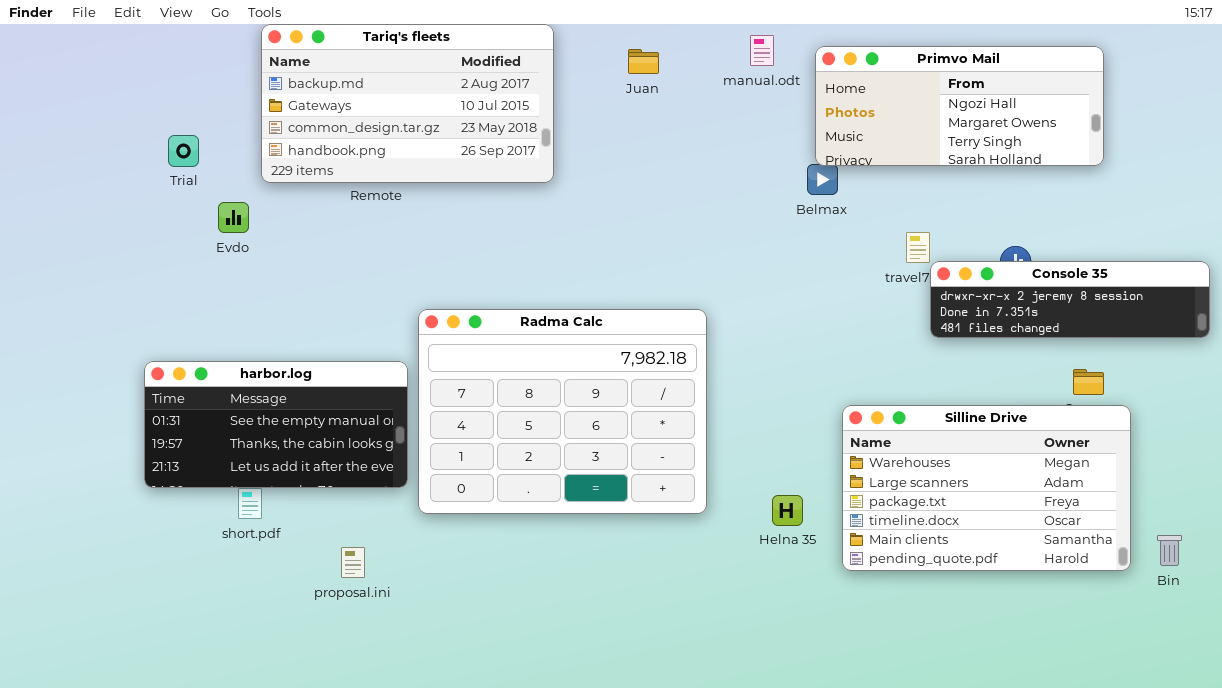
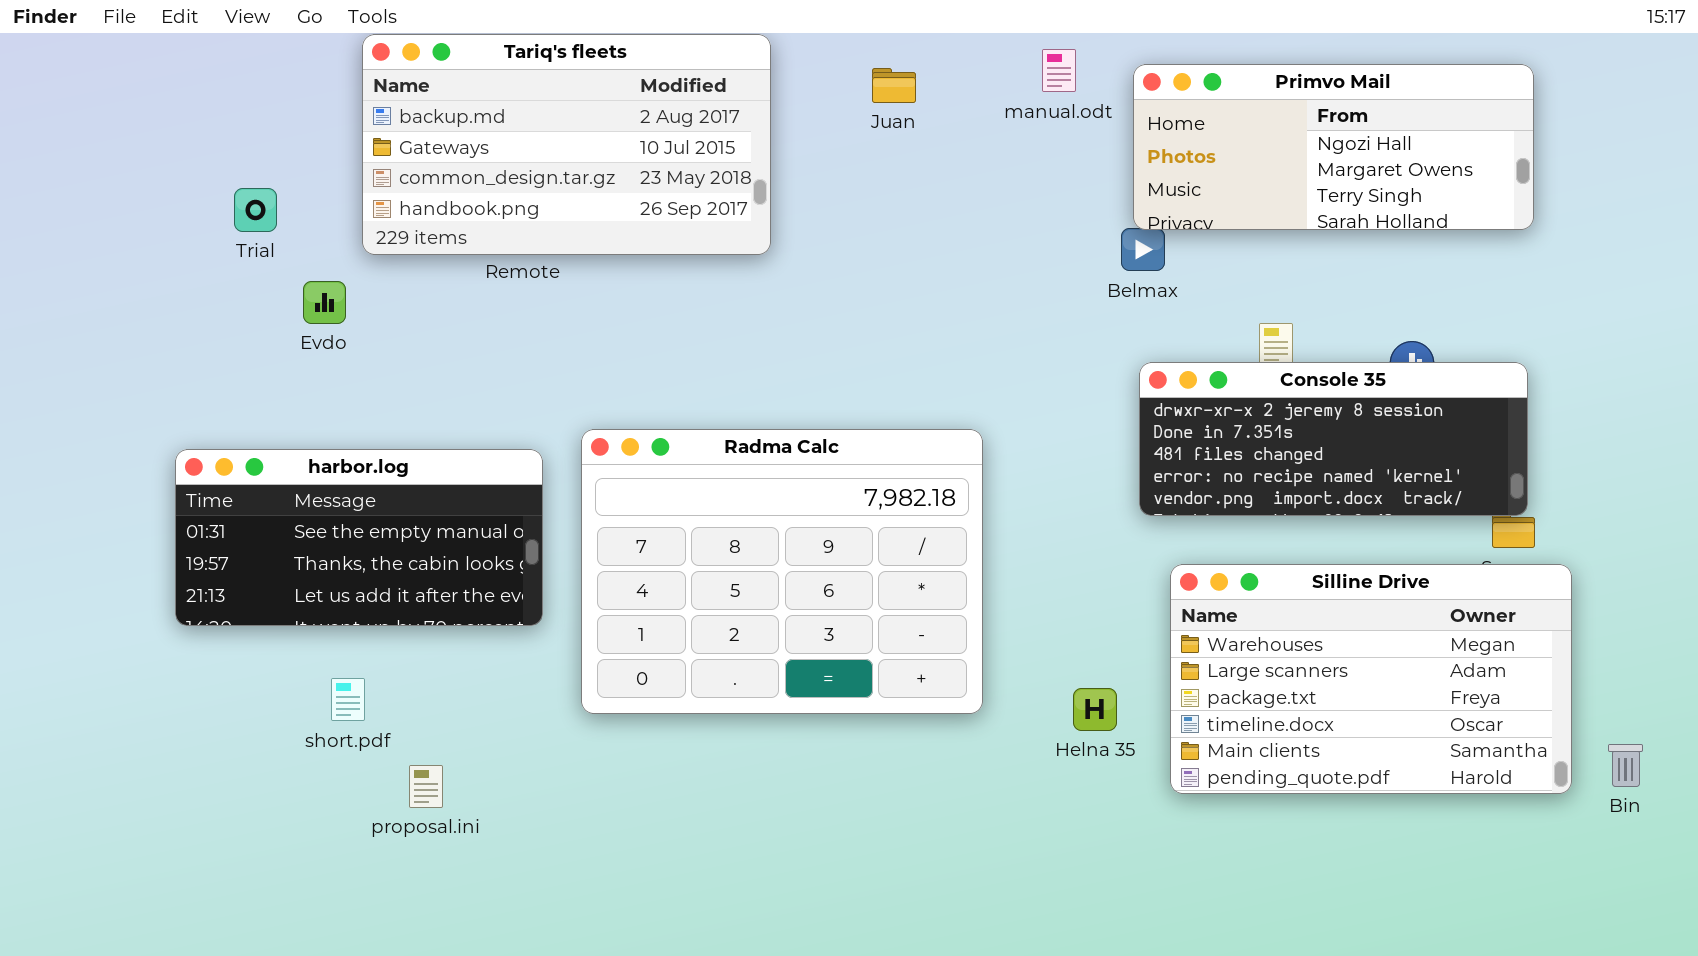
Console 35: [930,261,1210,338] -> [1139,362,1528,516], moved, resized
harbor.log: [144,361,408,488] -> [175,449,543,626], moved
proposal.ini: [341,547,365,578] -> [409,765,443,808], moved

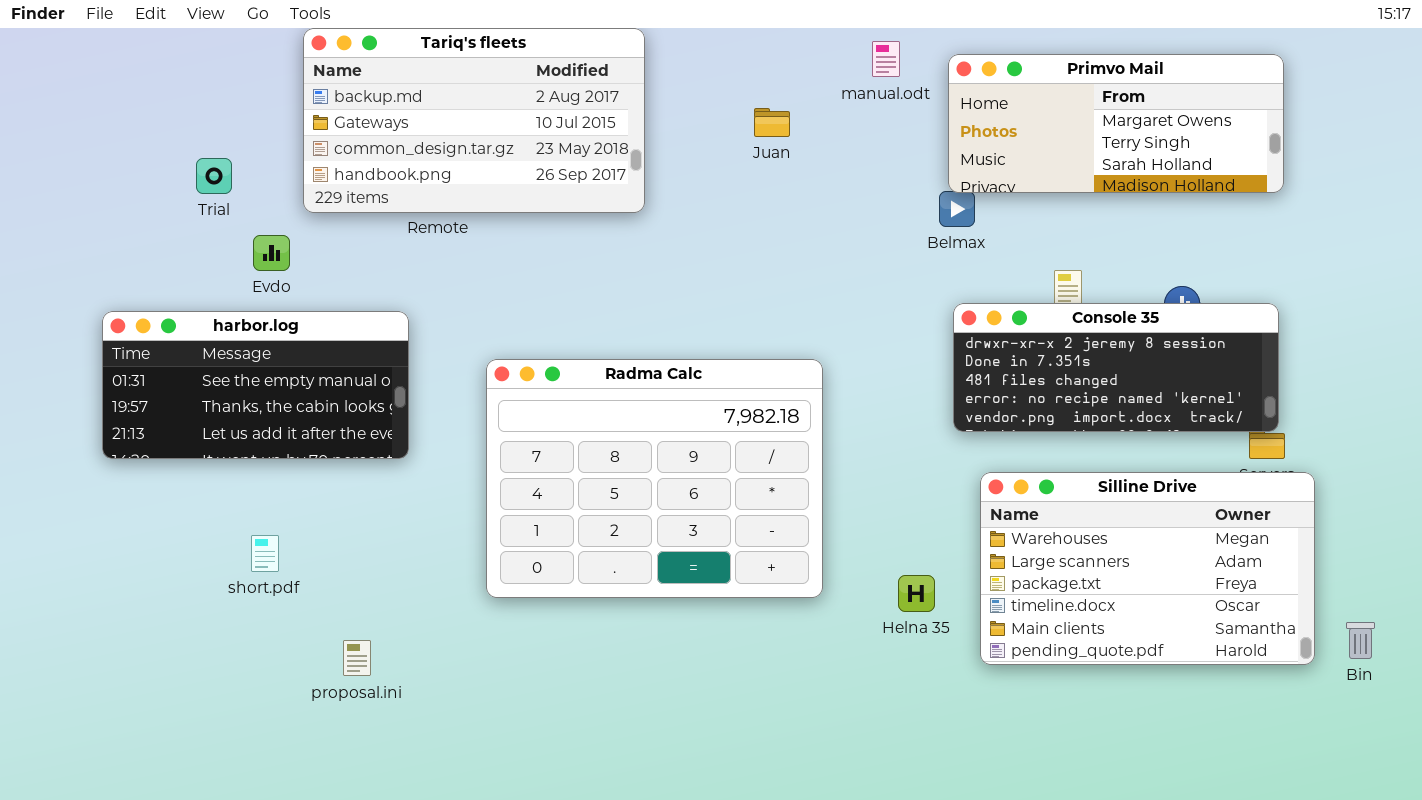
Primvo Mail: [1133,64,1534,230] -> [948,54,1284,193], scrolled down 1 row
Juan: [872,68,916,103] -> [754,108,790,137], moved
harbor.log: [175,449,543,626] -> [102,311,409,459], moved
short.pdf: [331,678,365,721] -> [251,535,279,572], moved

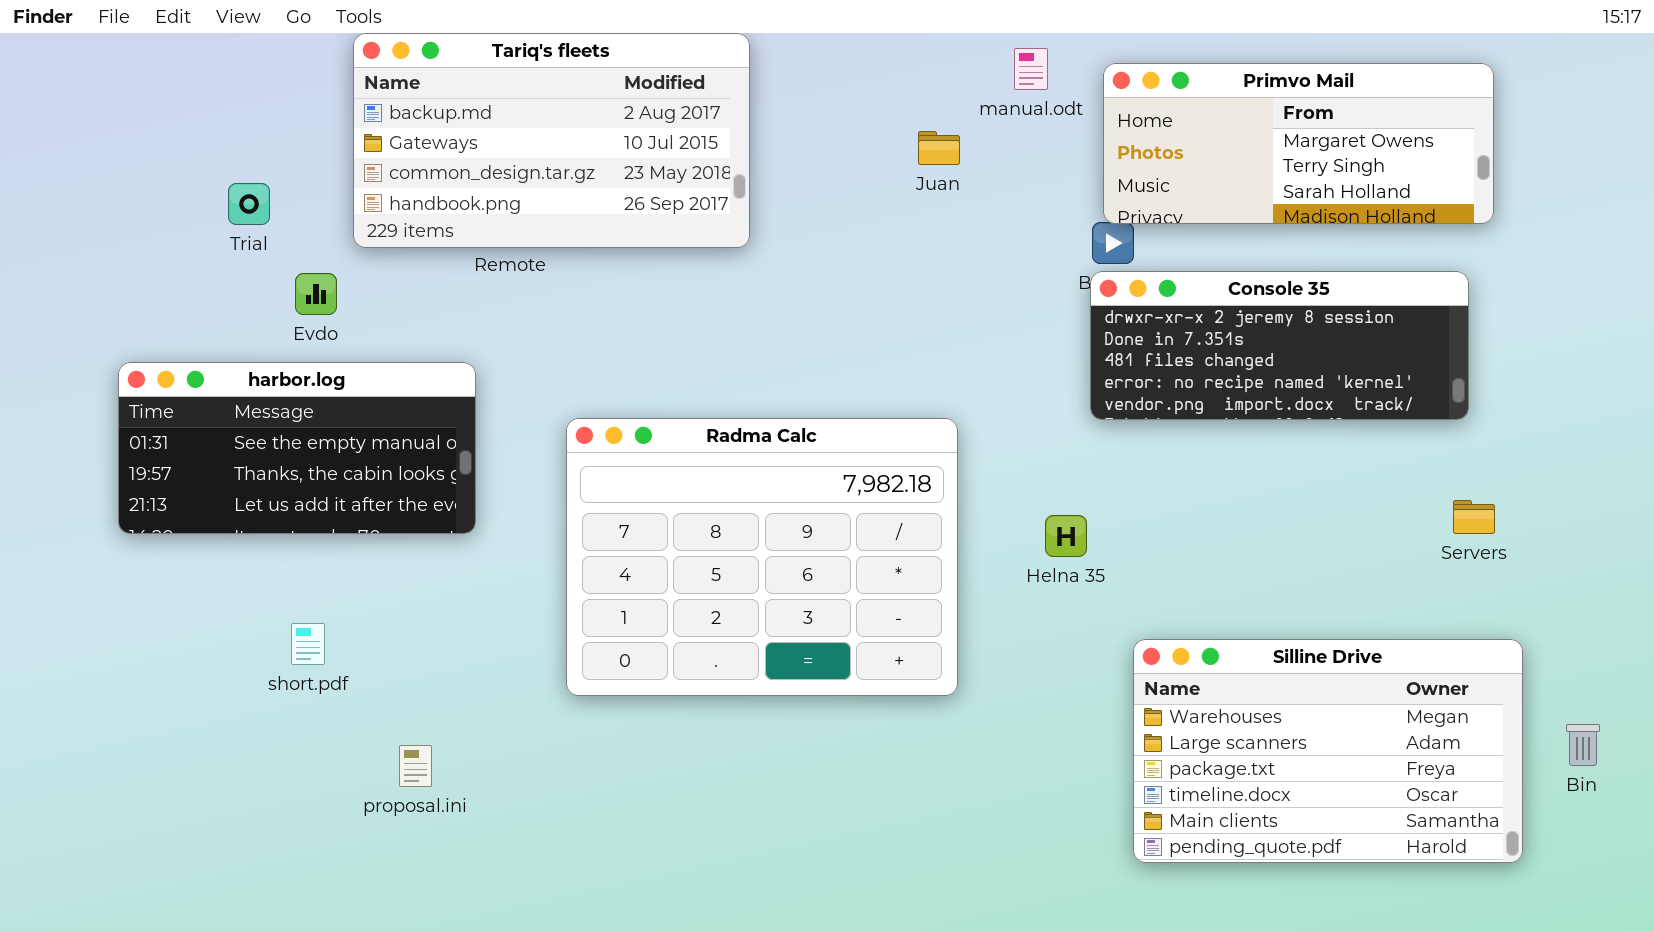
Juan: [754,108,790,137] -> [918,131,960,165], moved
Console 35: [953,303,1279,432] -> [1090,271,1469,420], moved
Silline Drive: [980,472,1315,665] -> [1133,639,1523,863], moved
Helna 35: [898,575,935,612] -> [1045,515,1087,557], moved

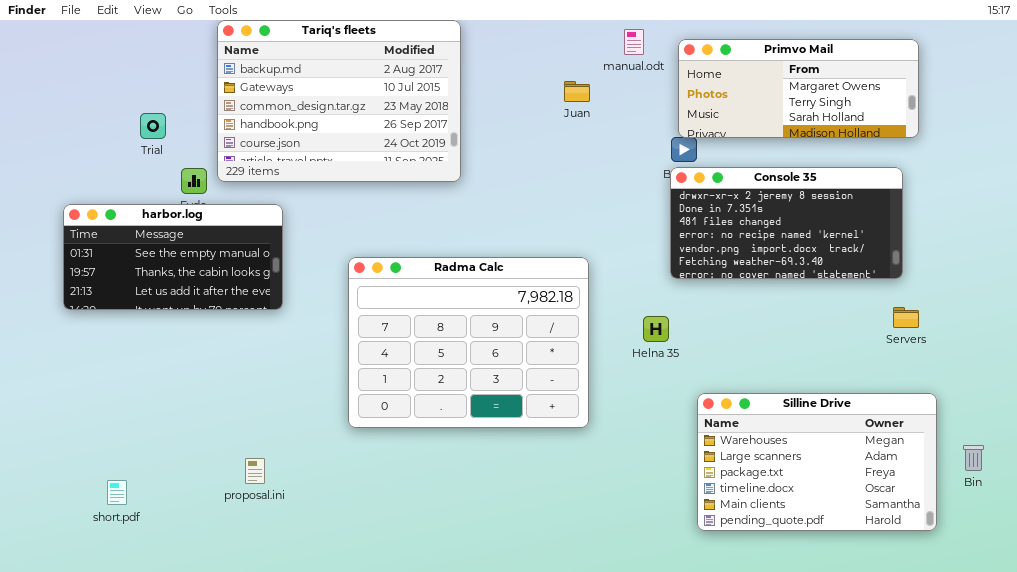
Tariq's fleets: [353,33,750,248] -> [217,20,461,182], resized
Console 35: [1090,271,1469,420] -> [670,167,903,279], resized
harbor.log: [118,362,476,534] -> [63,204,283,310], moved
short.pdf: [291,623,325,665] -> [107,480,127,505], moved

